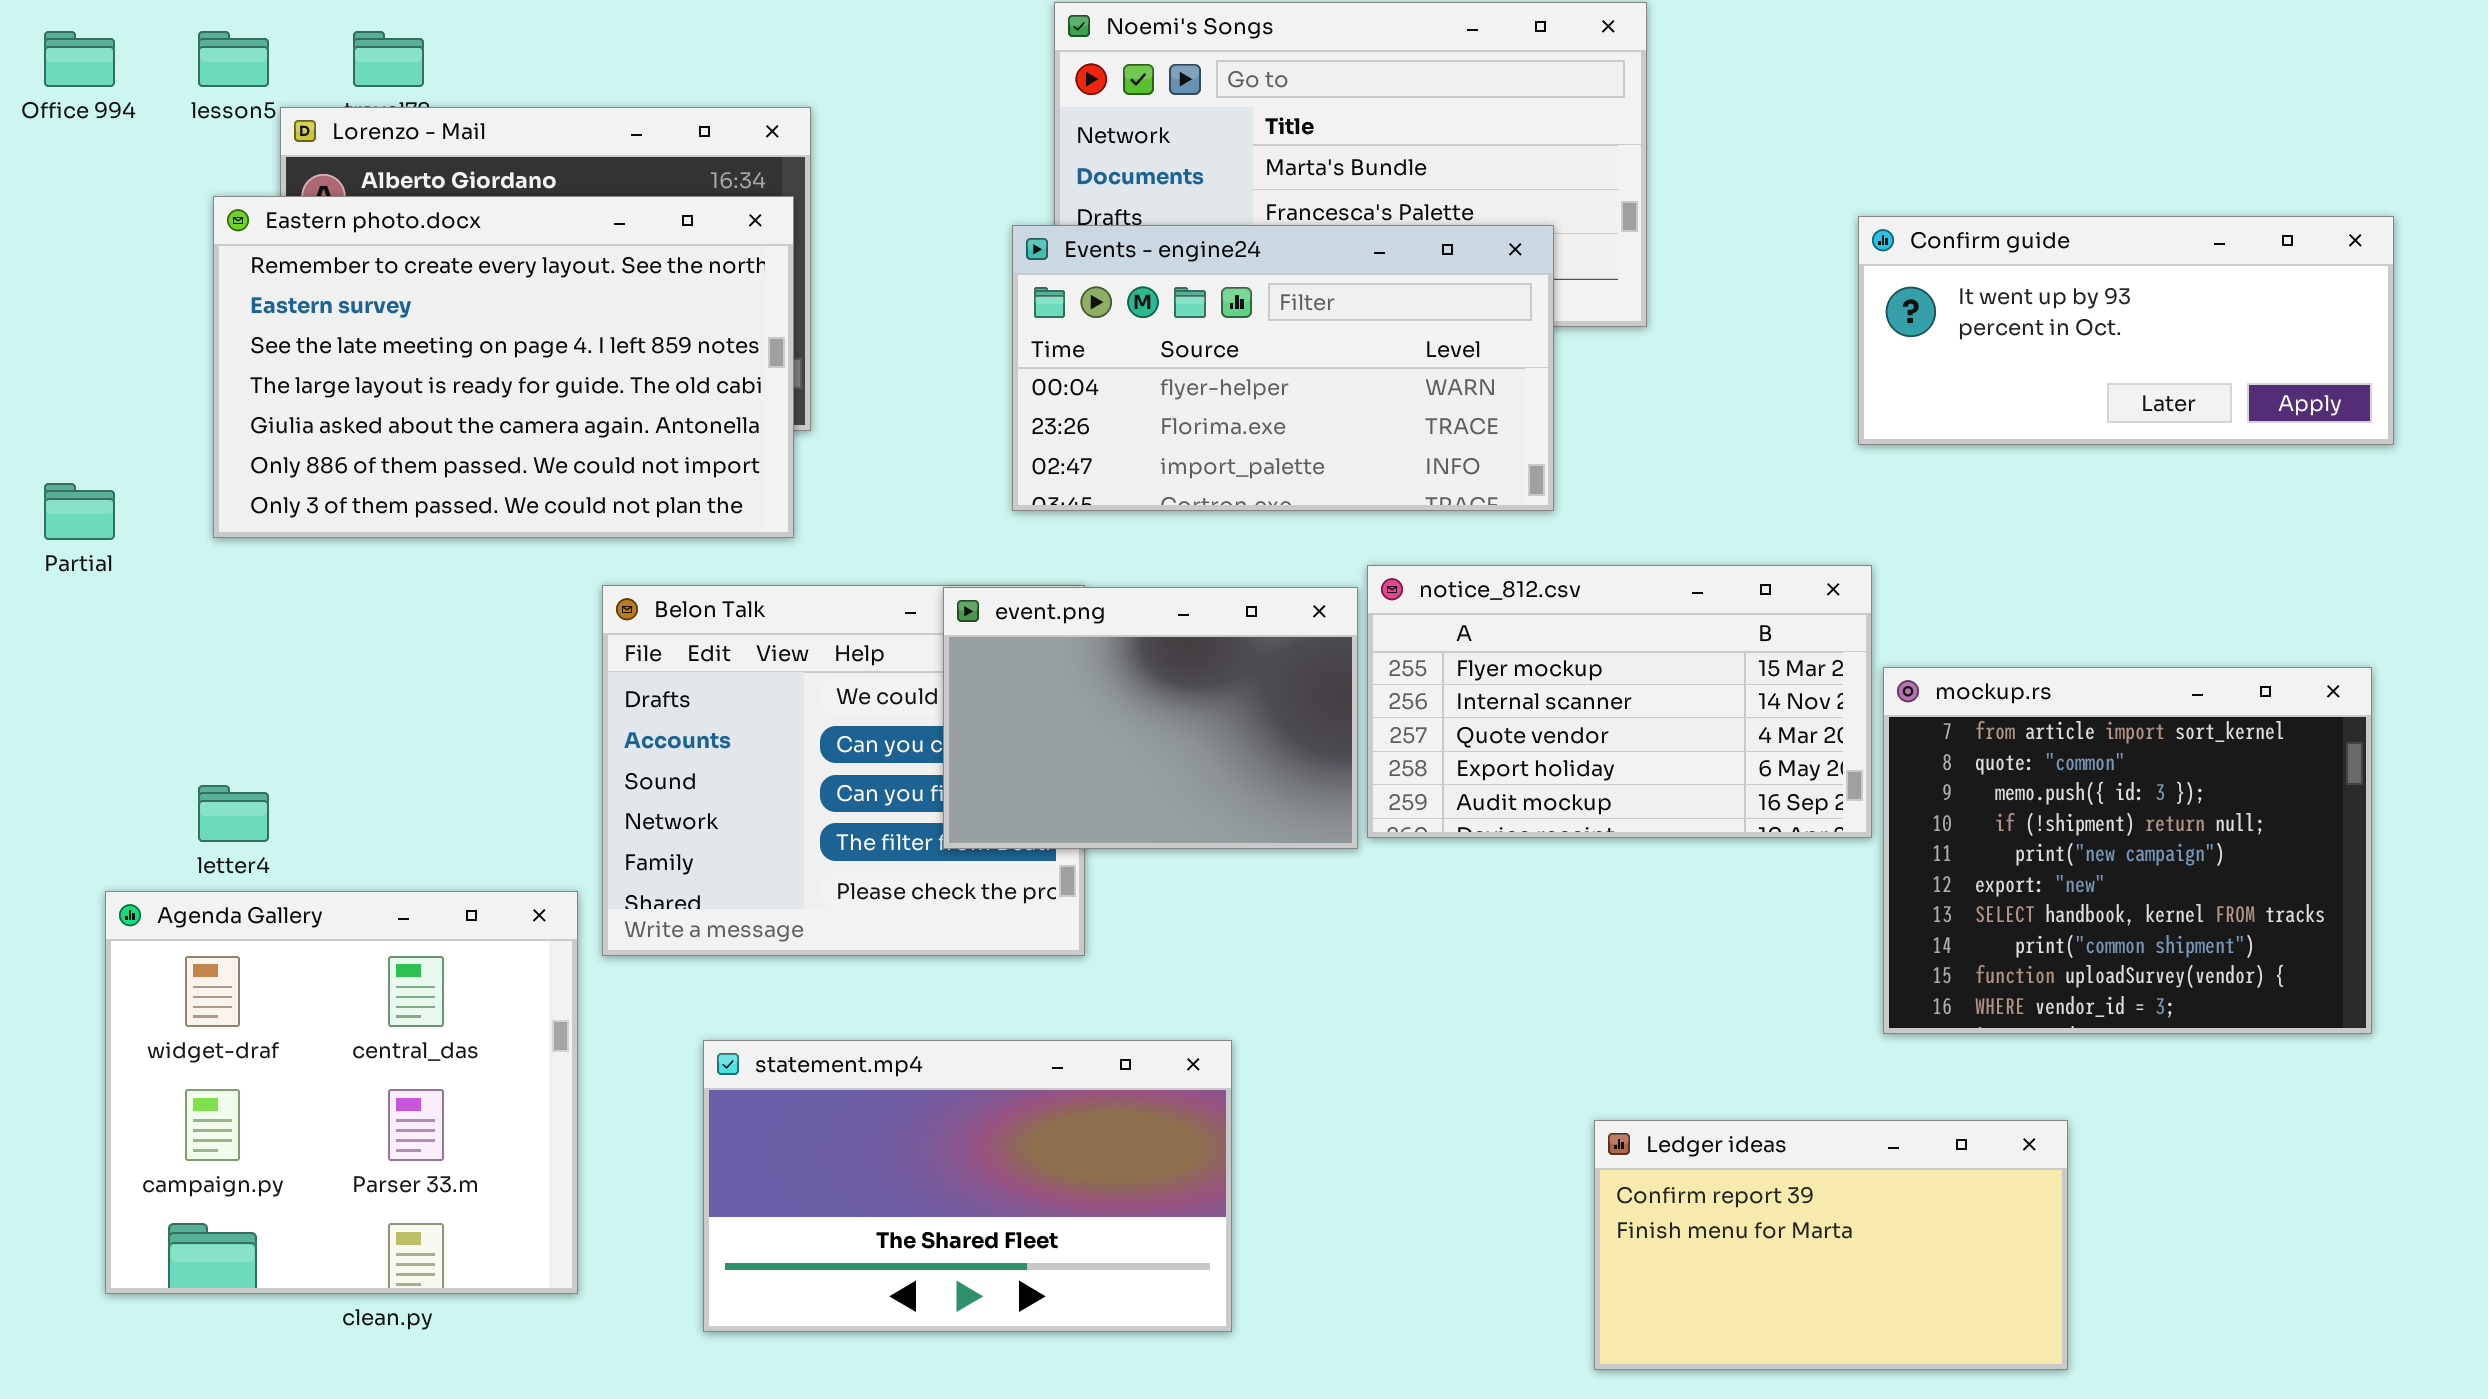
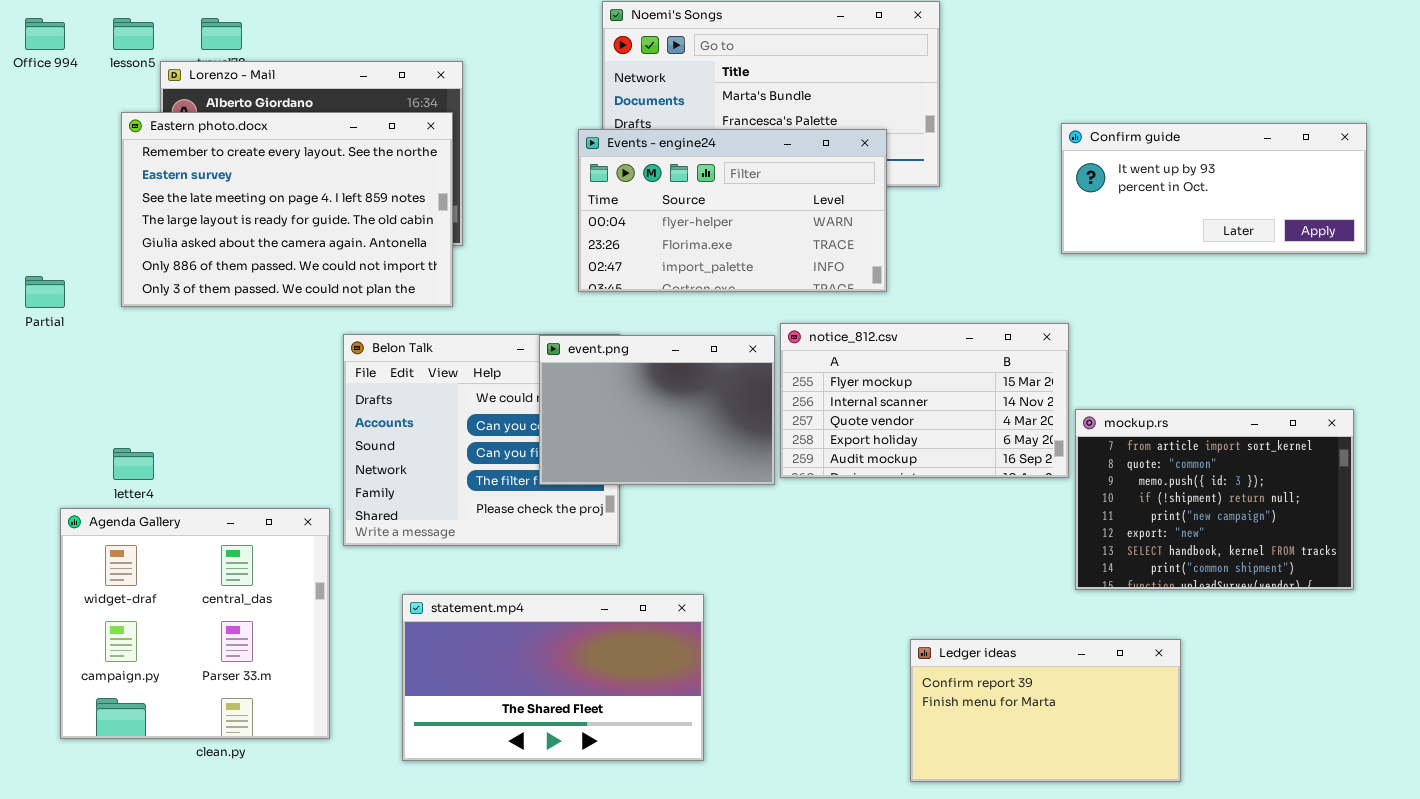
mockup.rs: [1883,667,2372,1034] -> [1075,409,1354,590], resized

